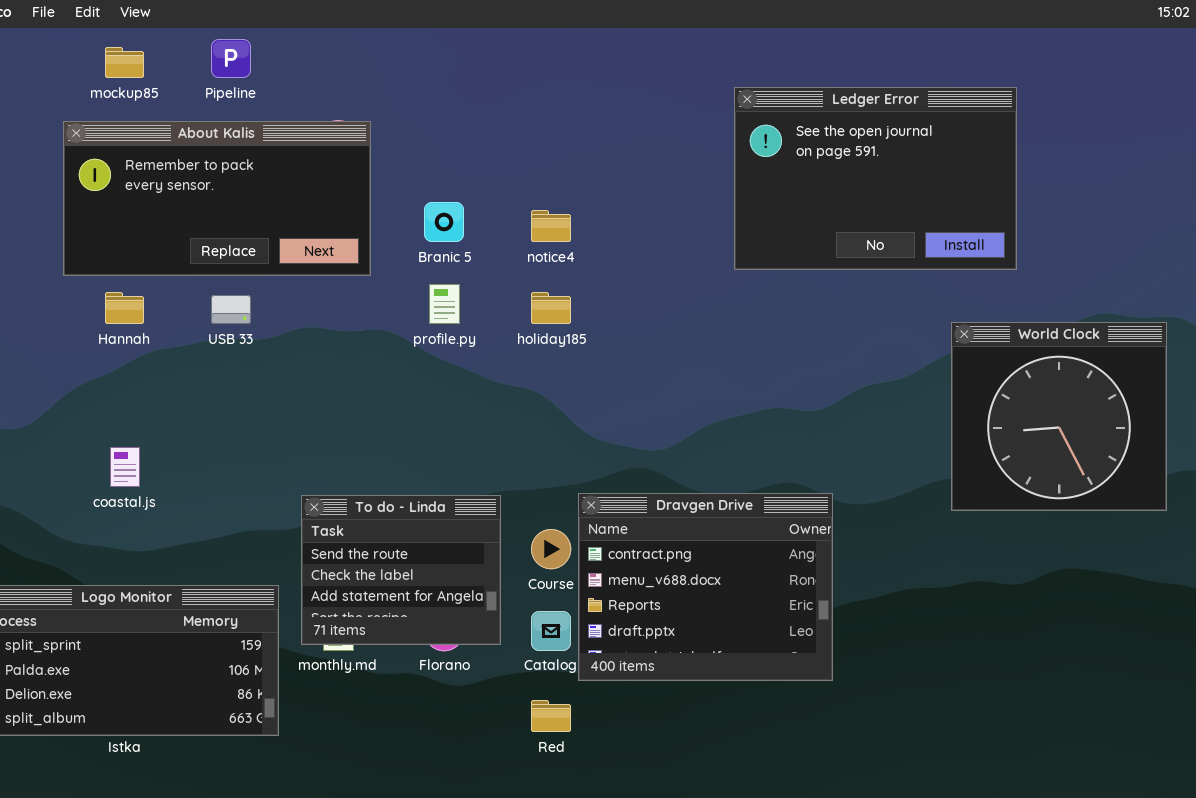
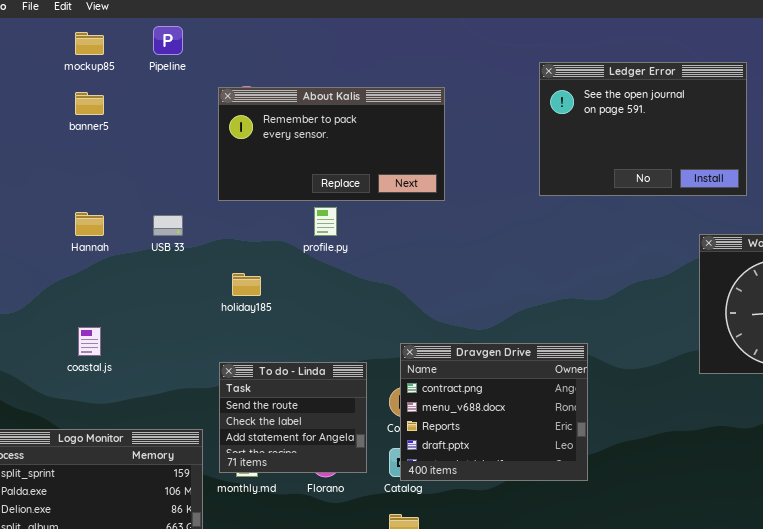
About Kalis: [63,121,371,276] -> [218,87,445,201], moved
holiday185: [531,292,571,324] -> [232,273,261,296], moved
Dravgen Drive: [578,493,833,681] -> [400,343,588,481], moved

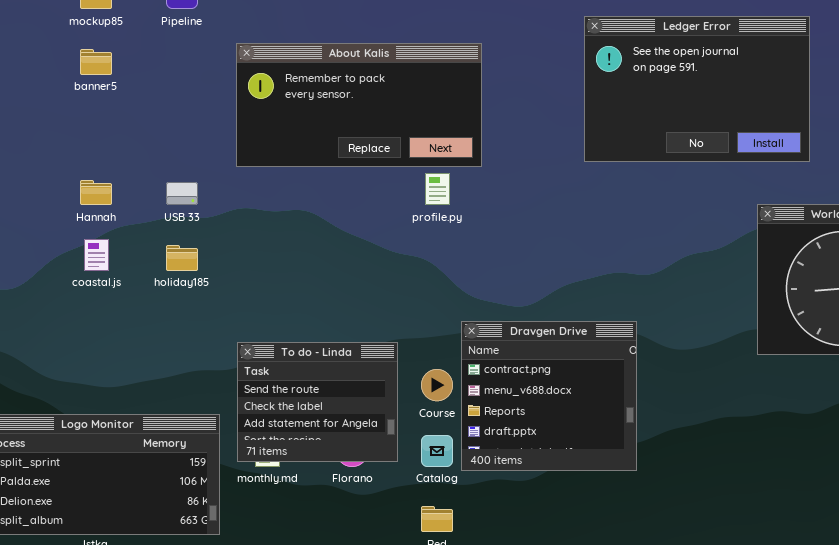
profile.py: [314,207,337,236] -> [425,173,450,205], moved
holiday185: [232,273,261,296] -> [166,245,198,271], moved
coastal.js: [78,327,101,356] -> [84,239,109,271], moved
Dravgen Drive: [400,343,588,481] -> [461,321,637,471], resized

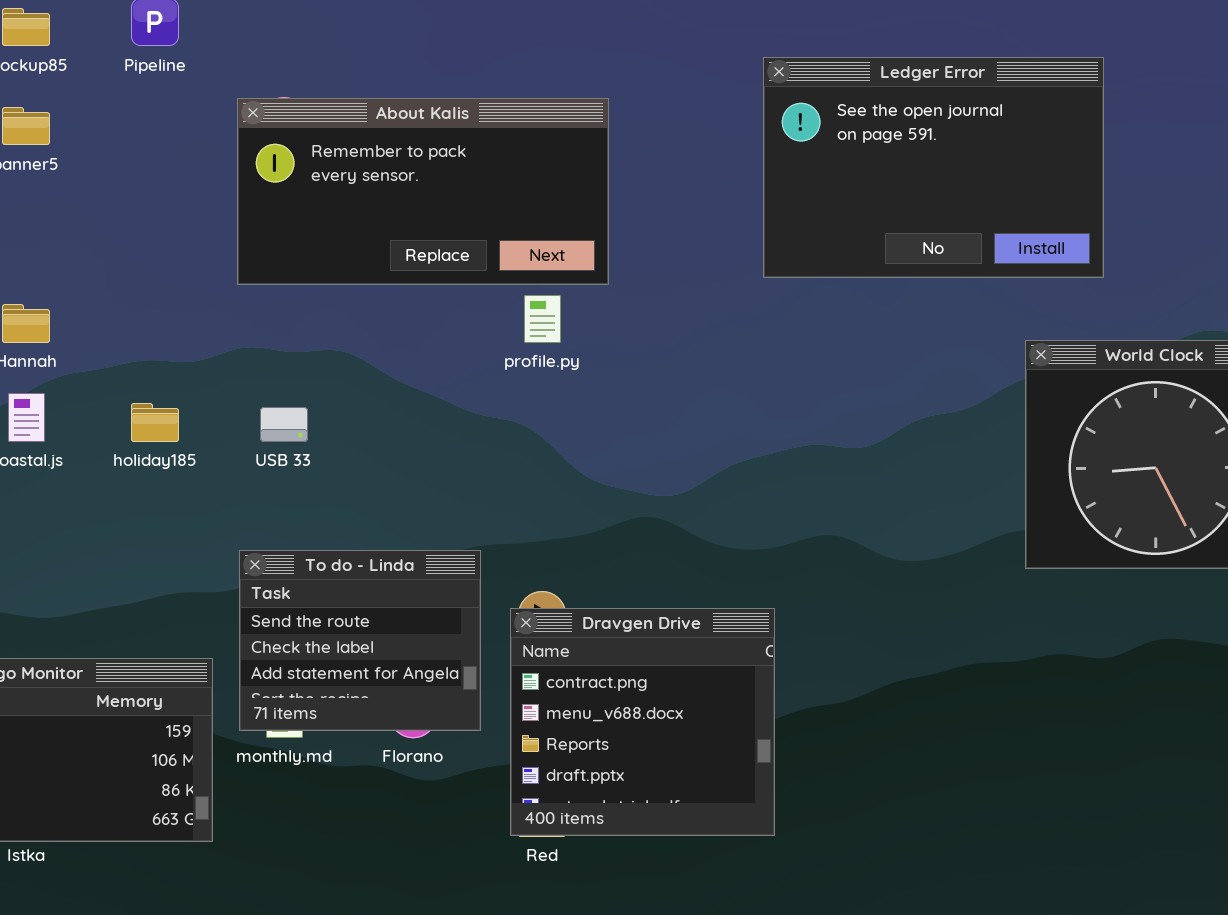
USB 33: [166,182,198,205] -> [260,407,308,442], moved
Dravgen Drive: [461,321,637,471] -> [510,608,775,836], moved

